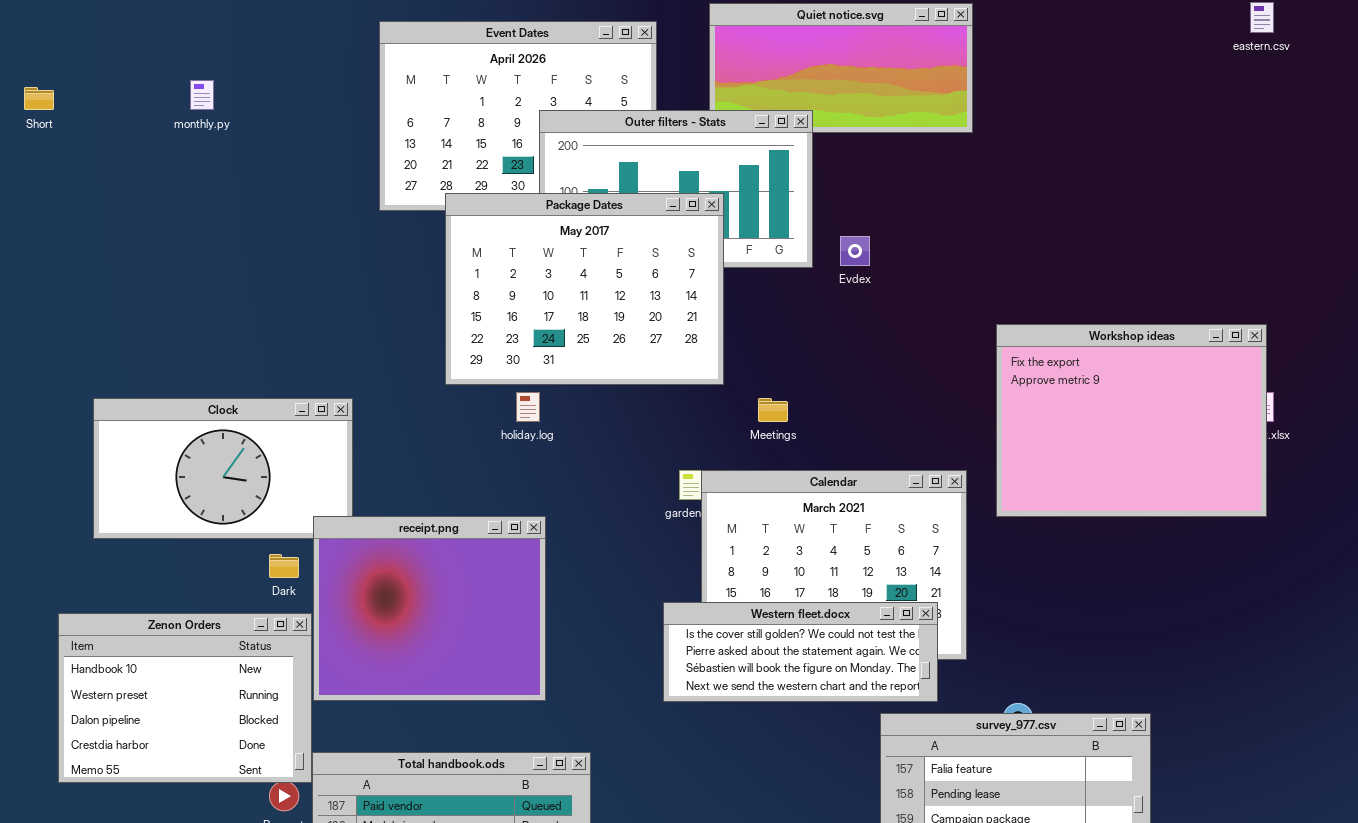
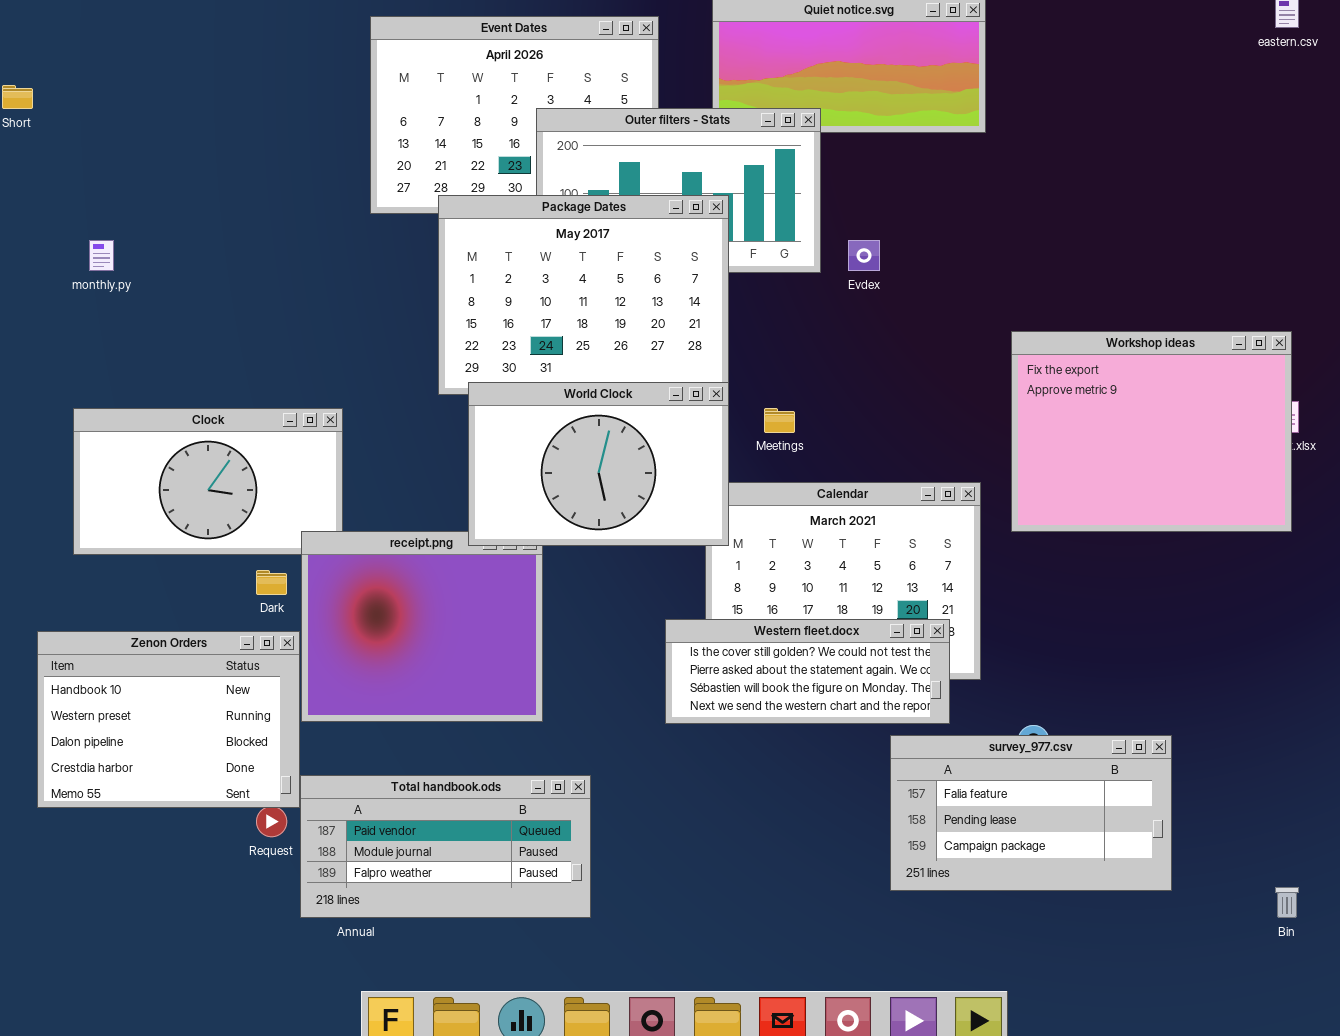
monthly.py: [190,80,214,110] -> [89,240,114,271], moved
World Clock: none -> [468,382,729,546], opened

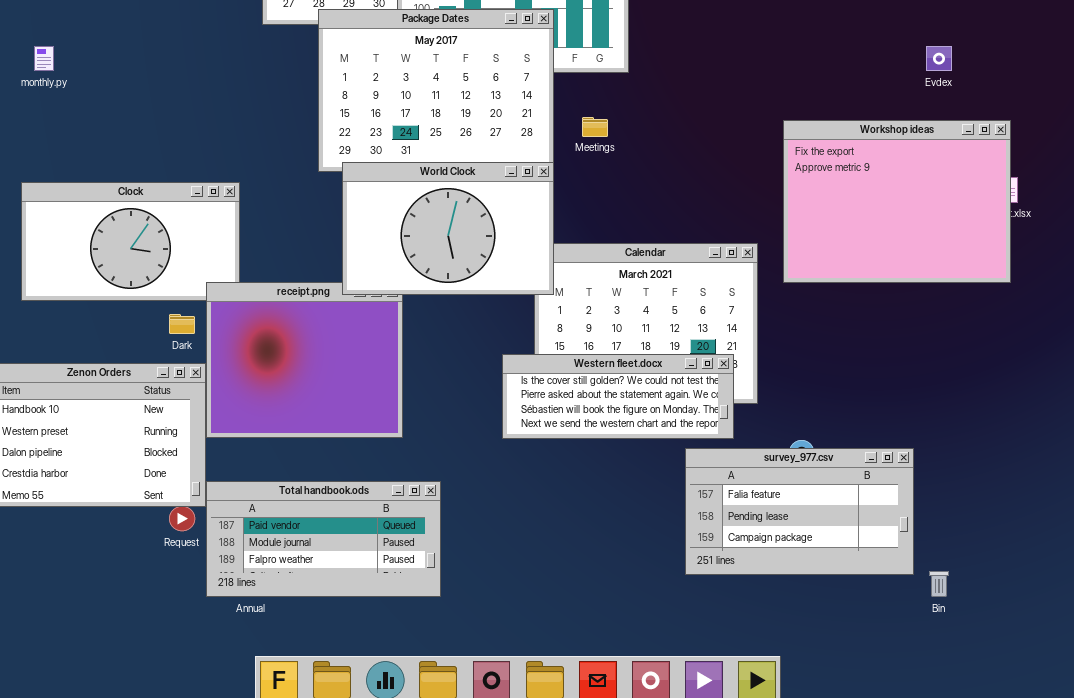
Evdex: [848,240,880,271] -> [926,46,952,71], moved
Meetings: [764,408,795,433] -> [582,117,608,137], moved
Bin: [1275,887,1299,918] -> [929,571,949,597], moved

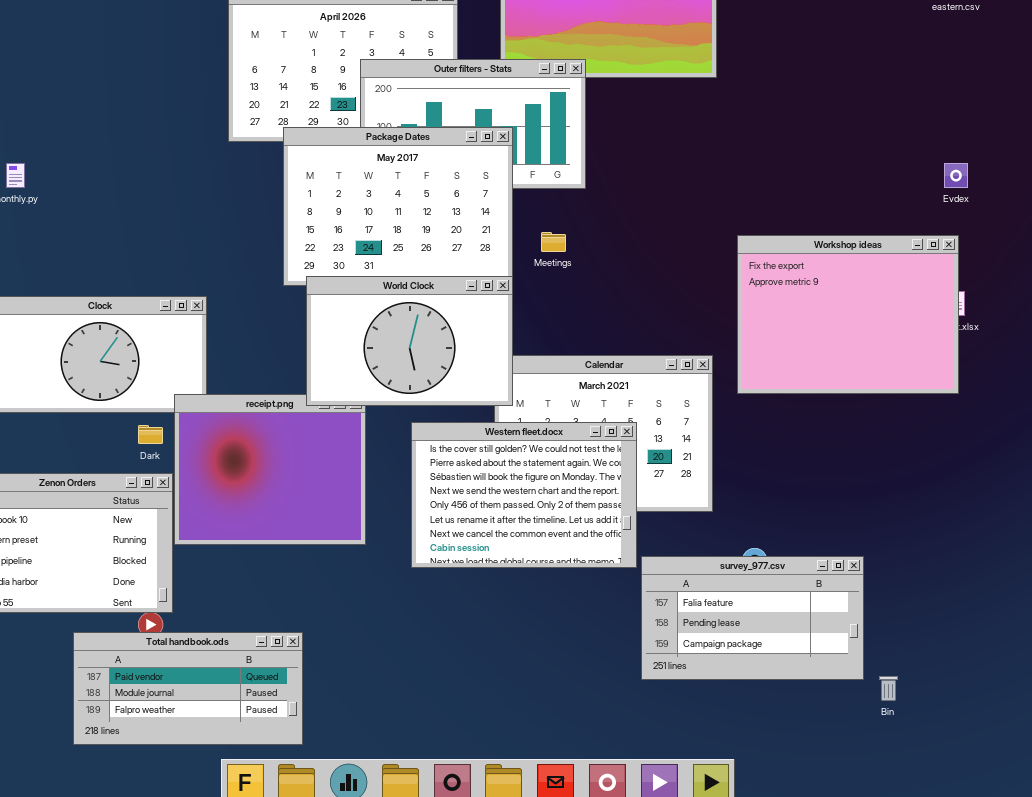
Evdex: [926,46,952,71] -> [944,163,968,188], moved
Western fleet.docx: [502,354,734,439] -> [411,422,637,568], moved, resized
Total handbook.ods: [206,481,441,597] -> [73,632,303,745], moved

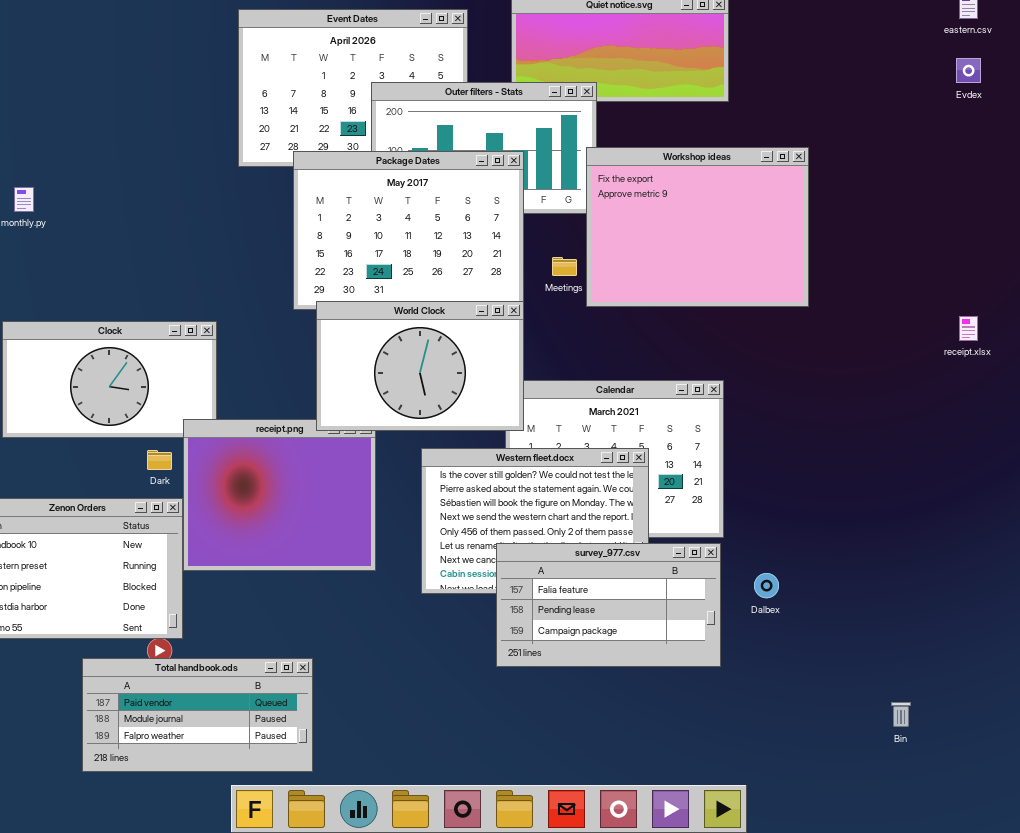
Evdex: [944,163,968,188] -> [956,58,981,83], moved
Workshop ideas: [737,235,959,394] -> [586,147,809,307], moved
survey_977.csv: [641,556,864,680] -> [496,543,721,667], moved

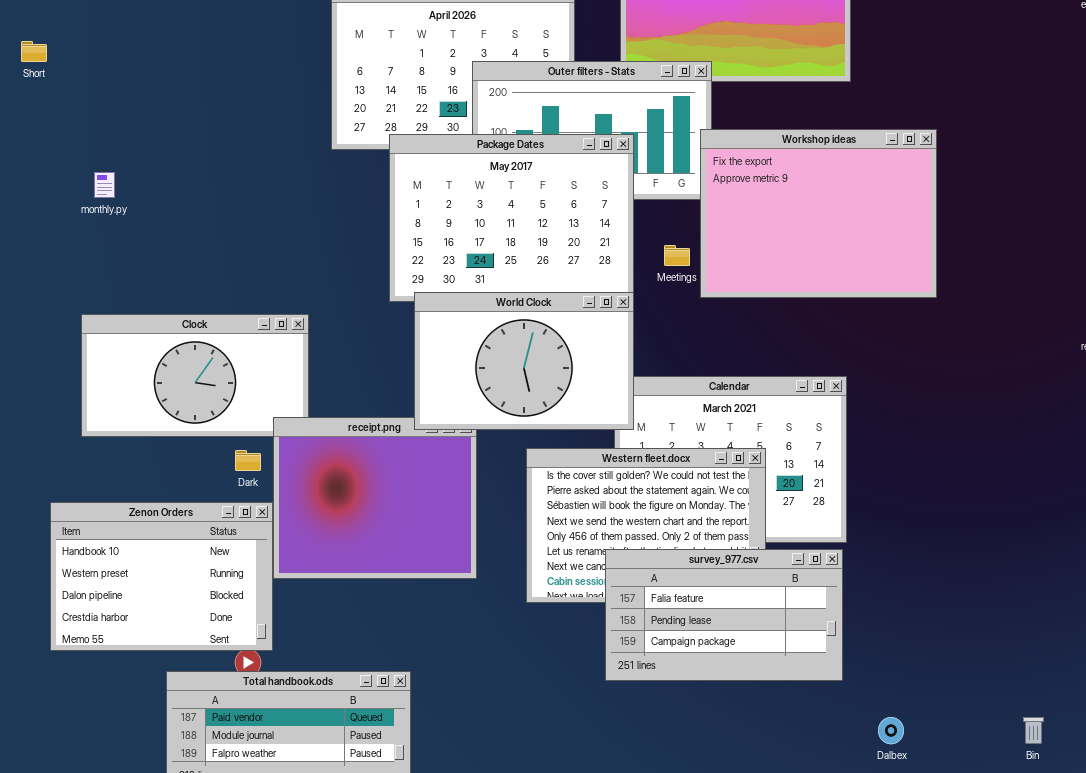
Dalbex: [754,573,779,598] -> [878,717,904,744], moved

